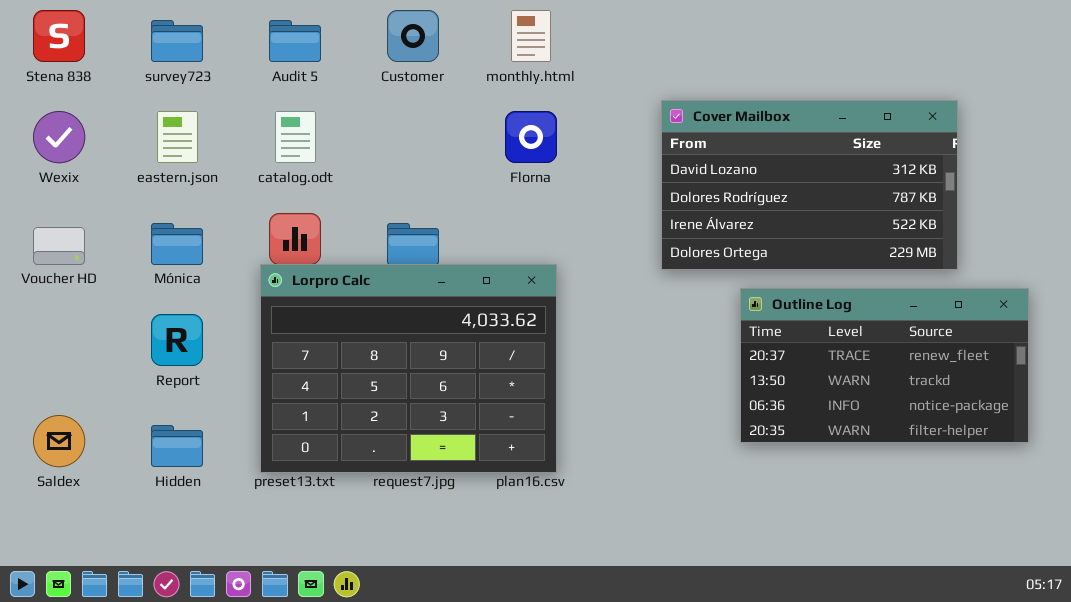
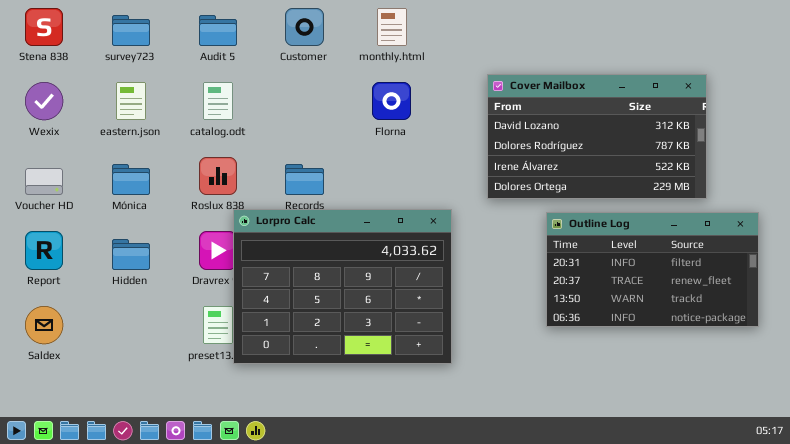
Lorpro Calc: [260,264,557,473] -> [233,209,452,364], moved
Outline Log: [740,288,1029,443] -> [546,212,759,327], scrolled up 1 row
Report: [151,314,203,366] -> [25,231,63,270], moved
Hidden: [151,425,203,467] -> [112,239,150,270], moved

